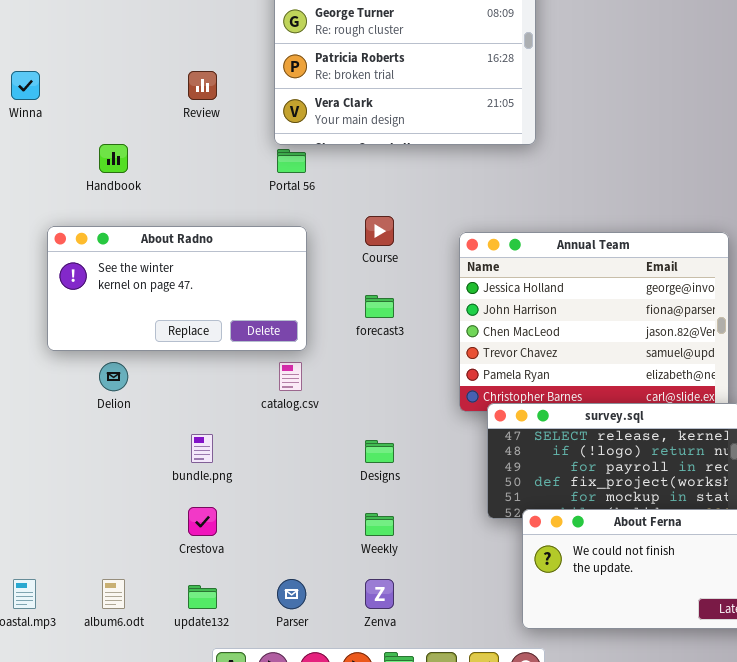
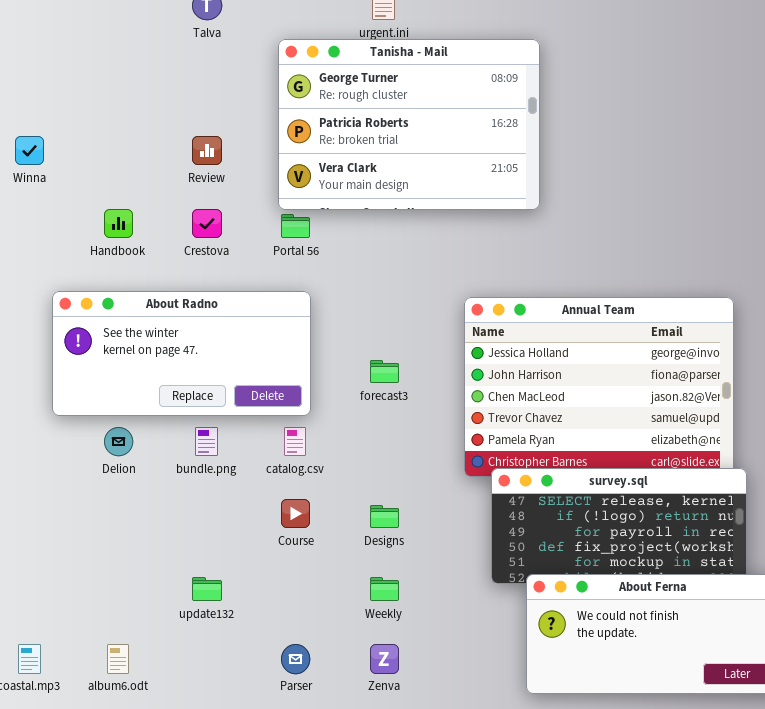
Course: [365,216,394,246] -> [281,499,310,528], moved
bundle.png: [191,434,213,463] -> [195,427,218,456], moved
Crestova: [188,507,217,536] -> [192,209,222,238], moved
update132: [188,585,217,609] -> [192,577,222,601], moved

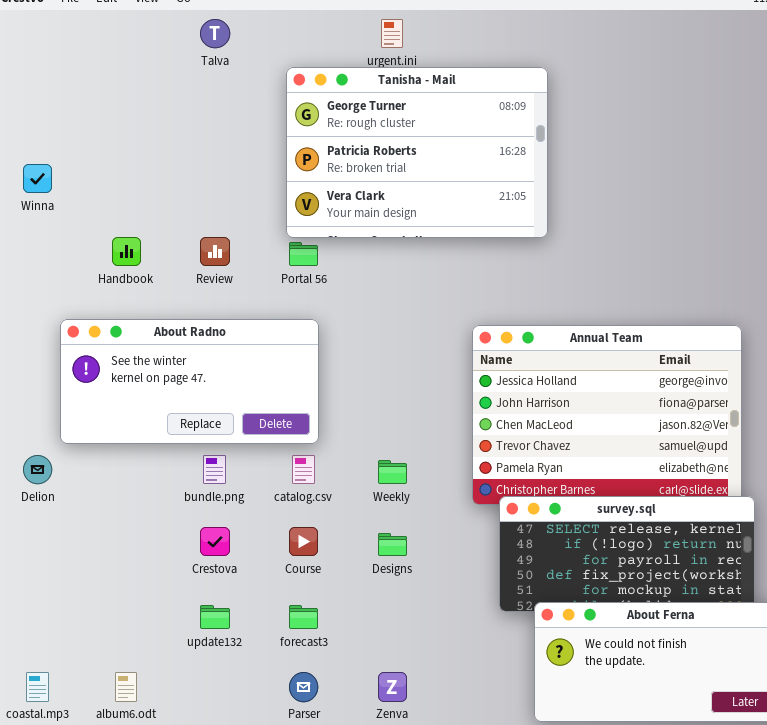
Review: [192,136,222,165] -> [200,237,230,266], moved
Crestova: [192,209,222,238] -> [200,527,230,556], moved
forecast3: [370,360,399,383] -> [289,605,318,629], moved
Delion: [104,427,133,456] -> [23,455,52,484], moved
Weekly: [370,577,399,601] -> [378,460,407,484], moved

